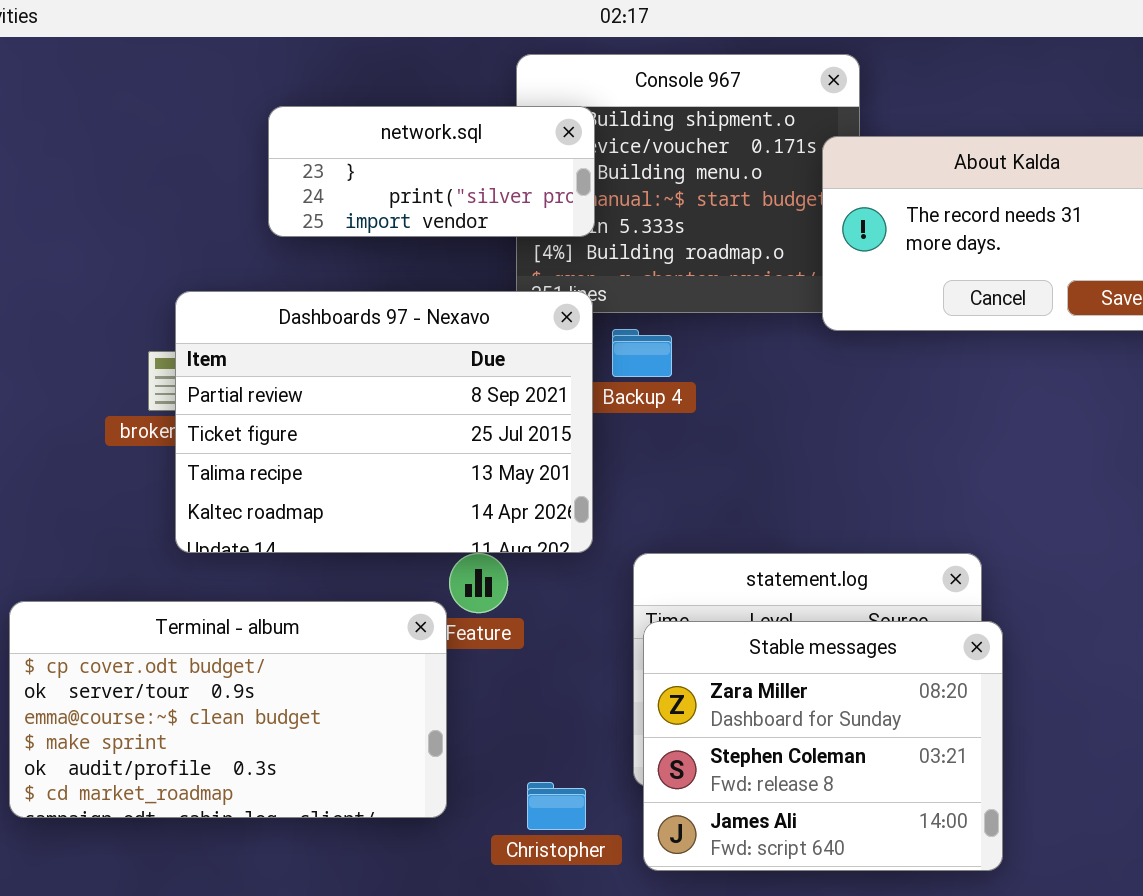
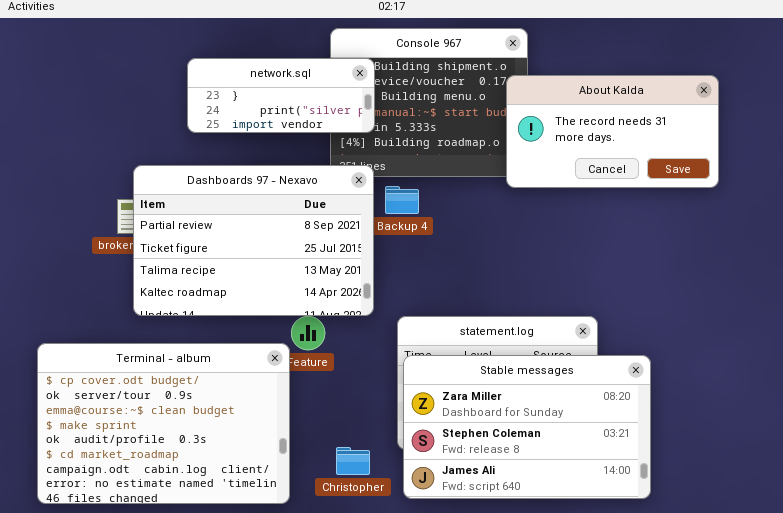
Terminal - album: [9,601,447,818] -> [37,343,290,504], resized
Stable messages: [643,621,1003,871] -> [403,355,651,499], resized

